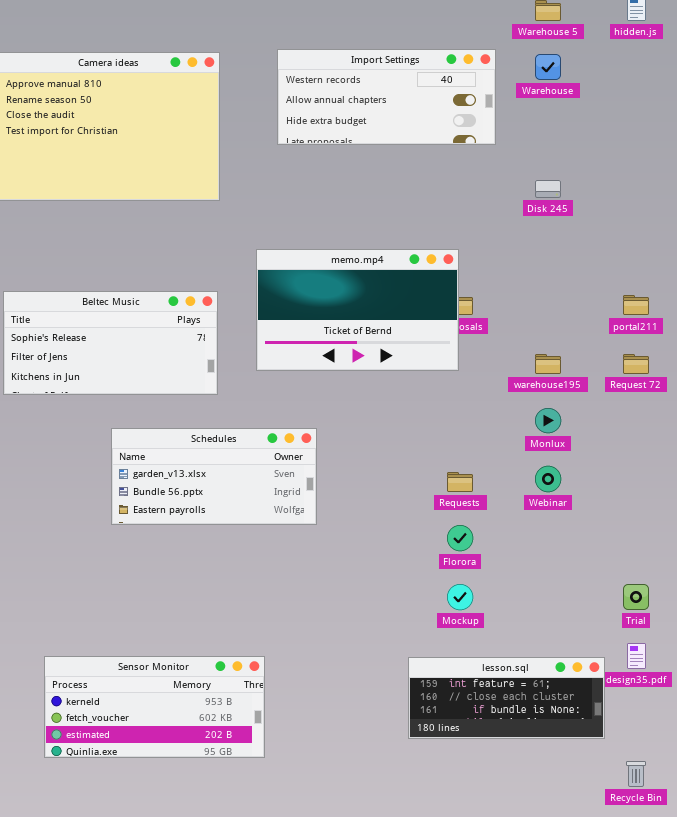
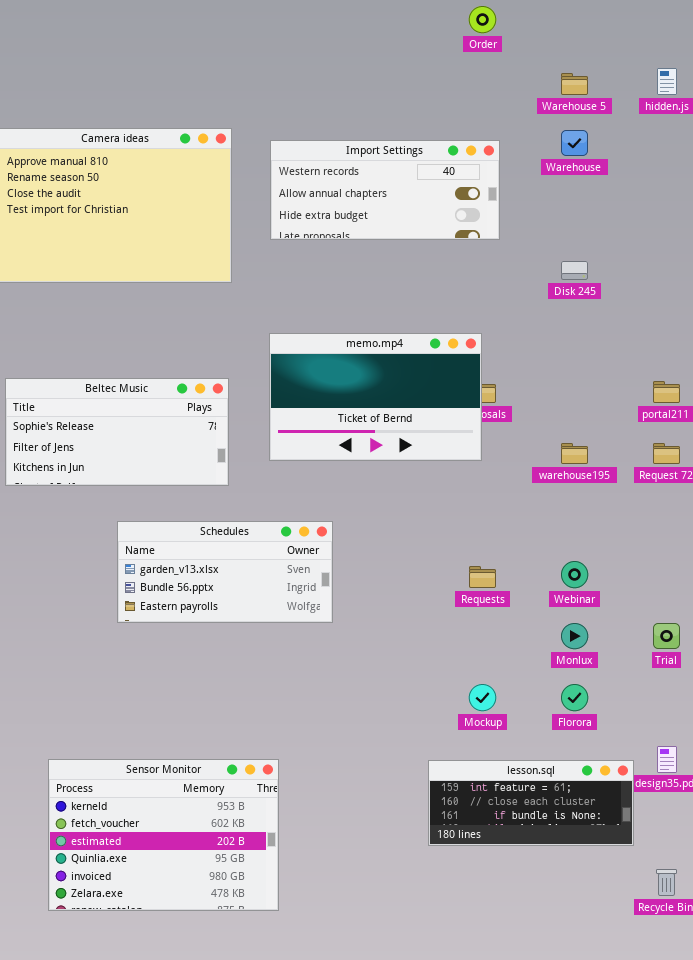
Import Settings: [277,49,496,145] -> [270,140,500,240], moved
Monlux: [535,408,561,433] -> [561,623,588,649], moved
Florora: [447,525,473,551] -> [561,684,588,711], moved
Trial: [623,584,649,610] -> [653,623,680,649], moved
Sensor Monitor: [44,656,265,758] -> [48,759,279,911], resized

